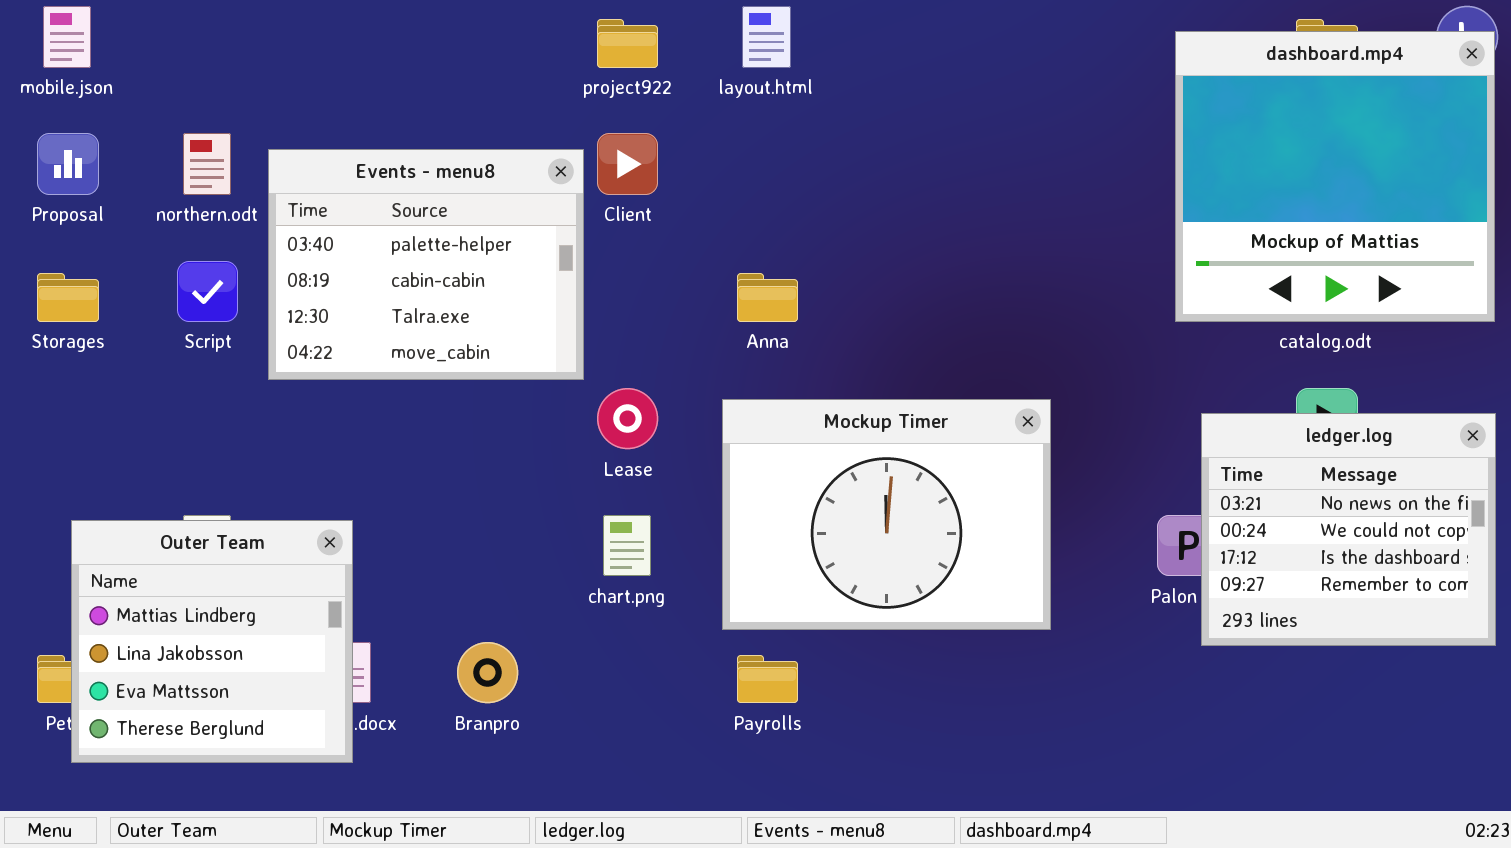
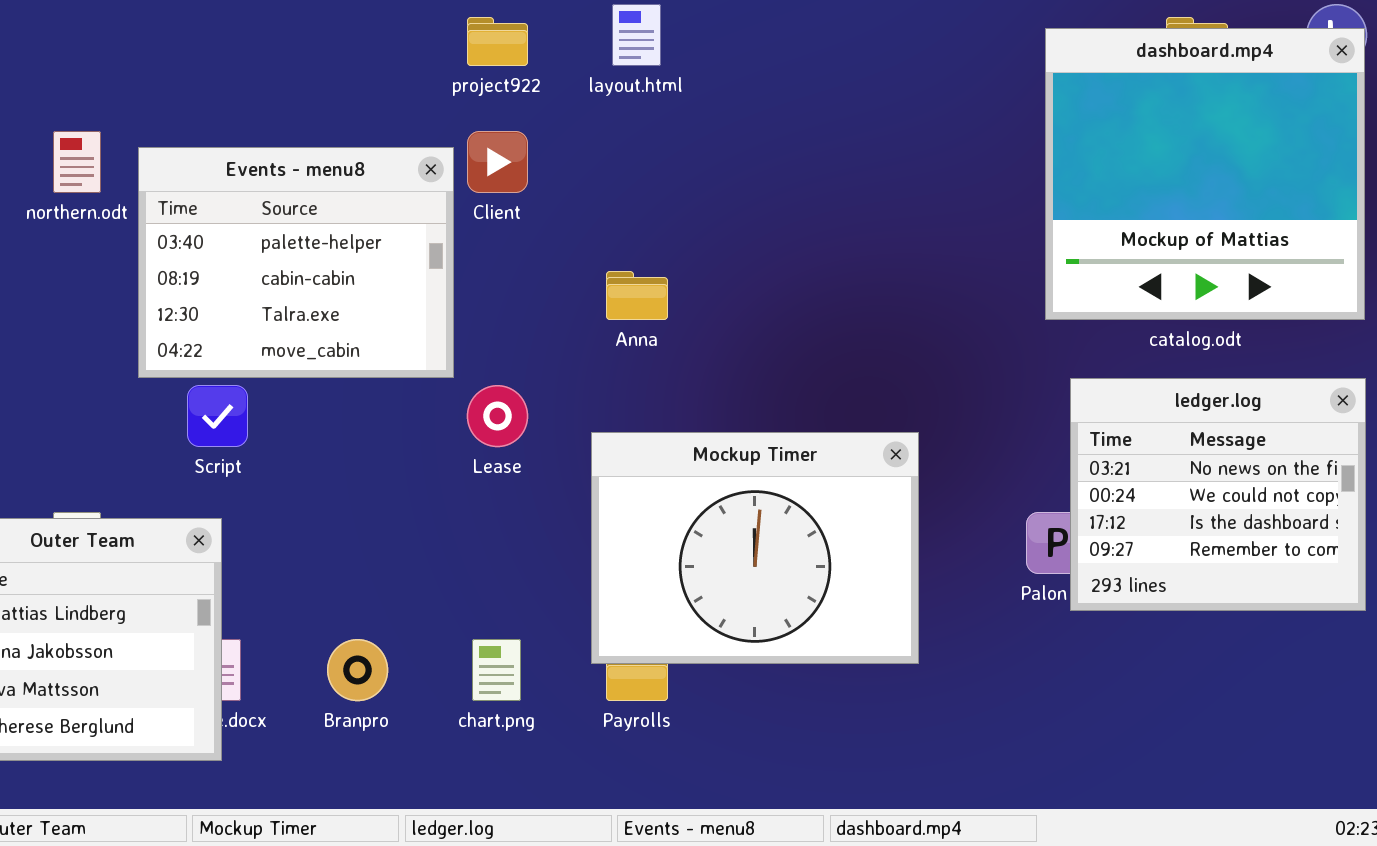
Script: [177,261,238,322] -> [187,385,248,447], moved
Mockup Timer: [722,399,1051,630] -> [591,432,919,664], moved
ledger.log: [1201,413,1496,646] -> [1070,378,1366,611], moved
chart.png: [603,515,651,576] -> [472,639,521,701], moved

